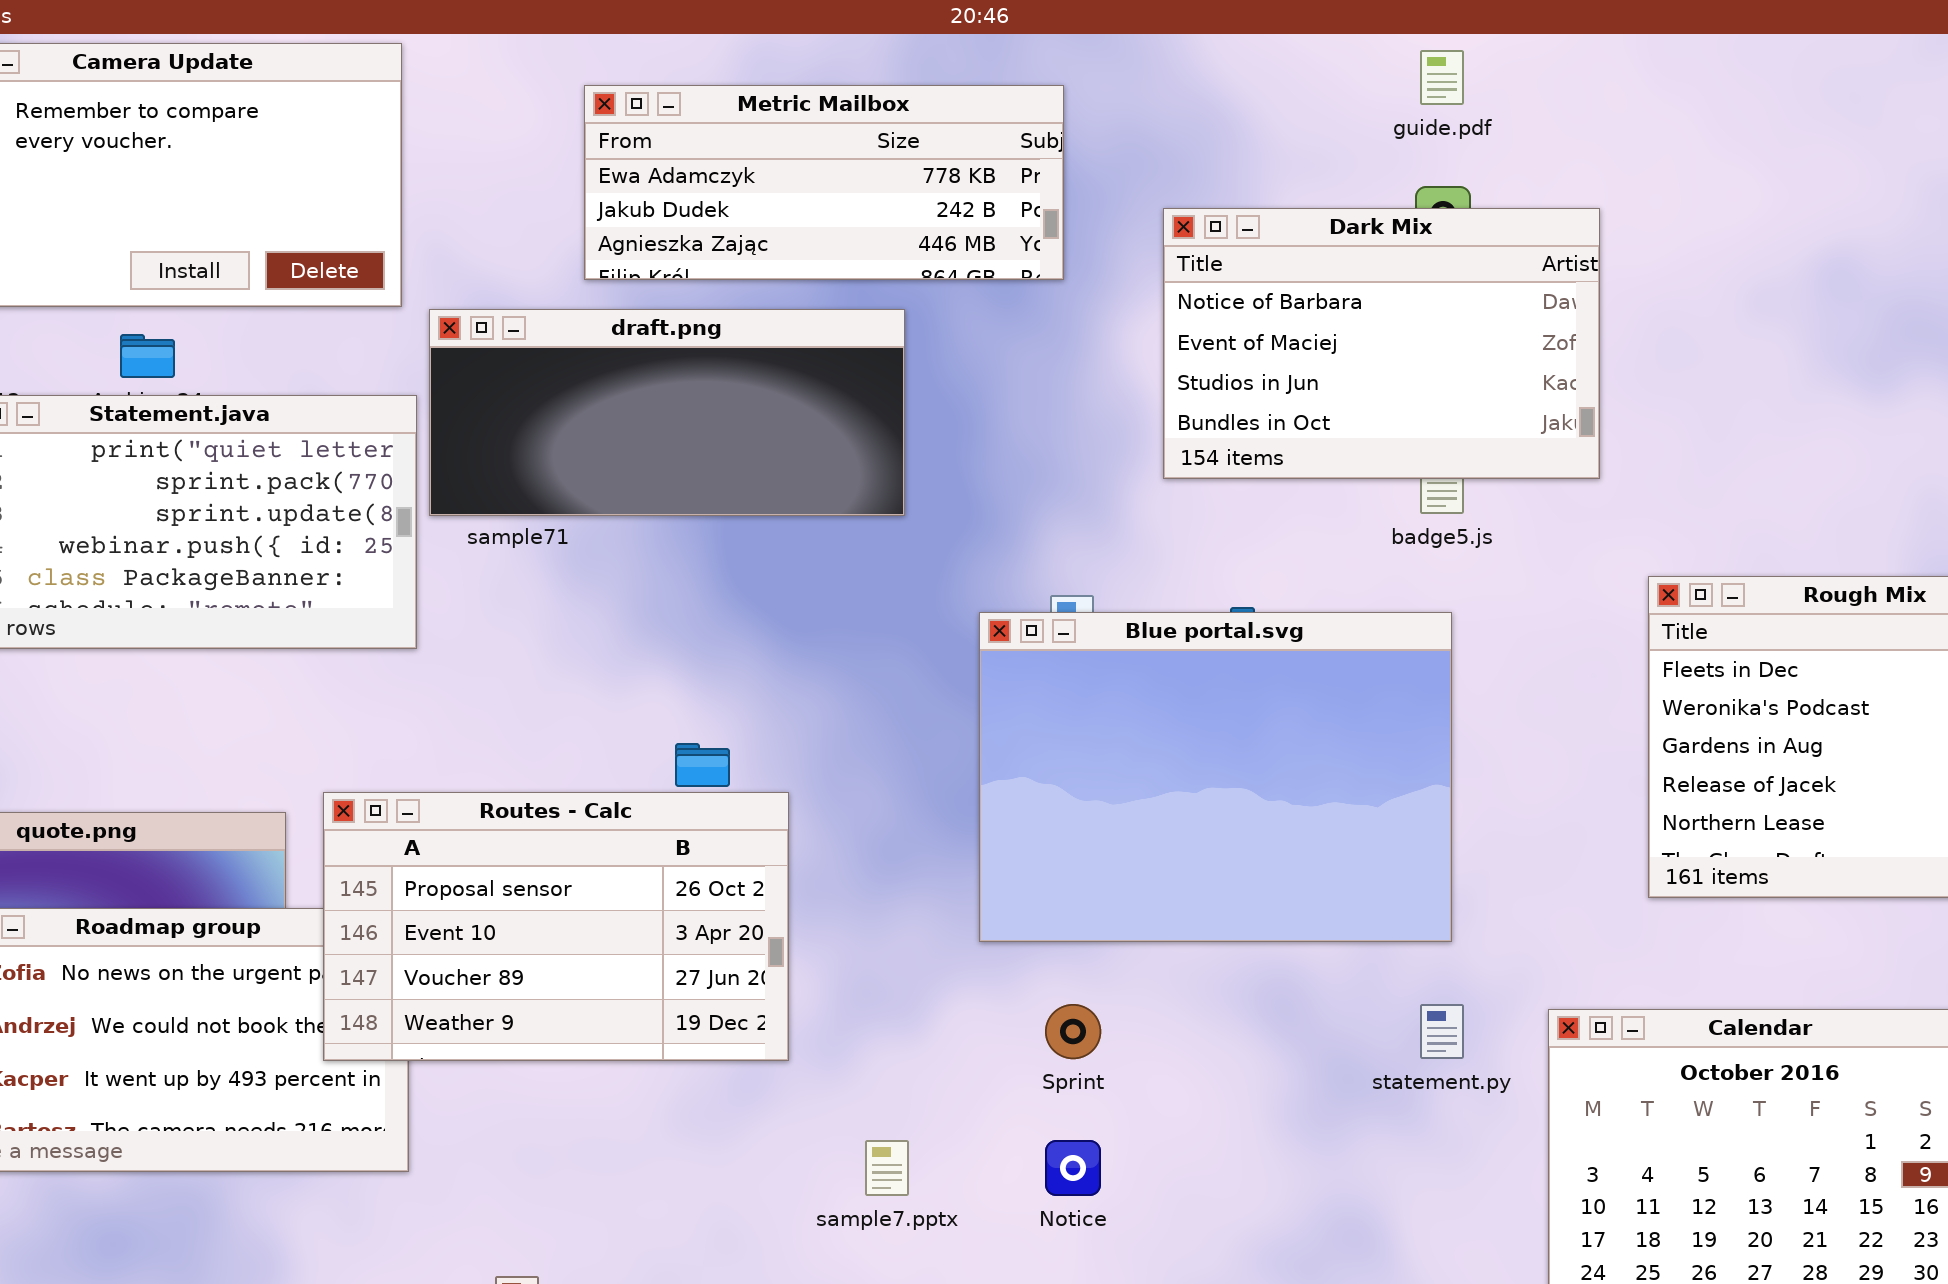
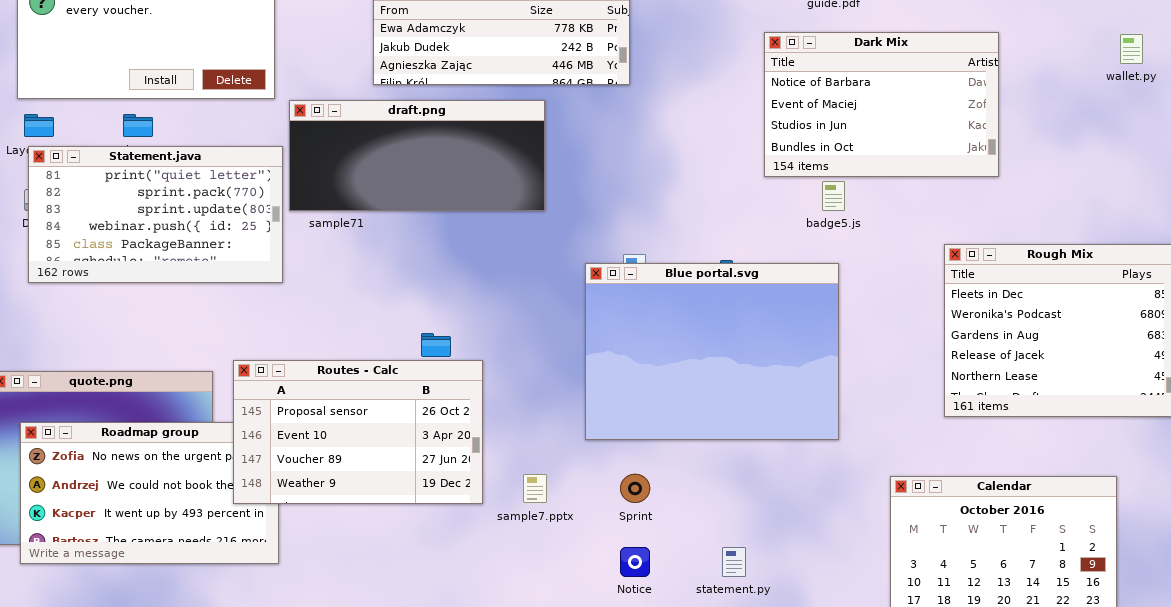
Dark Mix: [1163,208,1600,479] -> [764,32,999,177], moved
statement.py: [1420,1004,1464,1059] -> [722,547,746,577], moved
sample7.pptx: [865,1140,909,1196] -> [523,474,547,503], moved

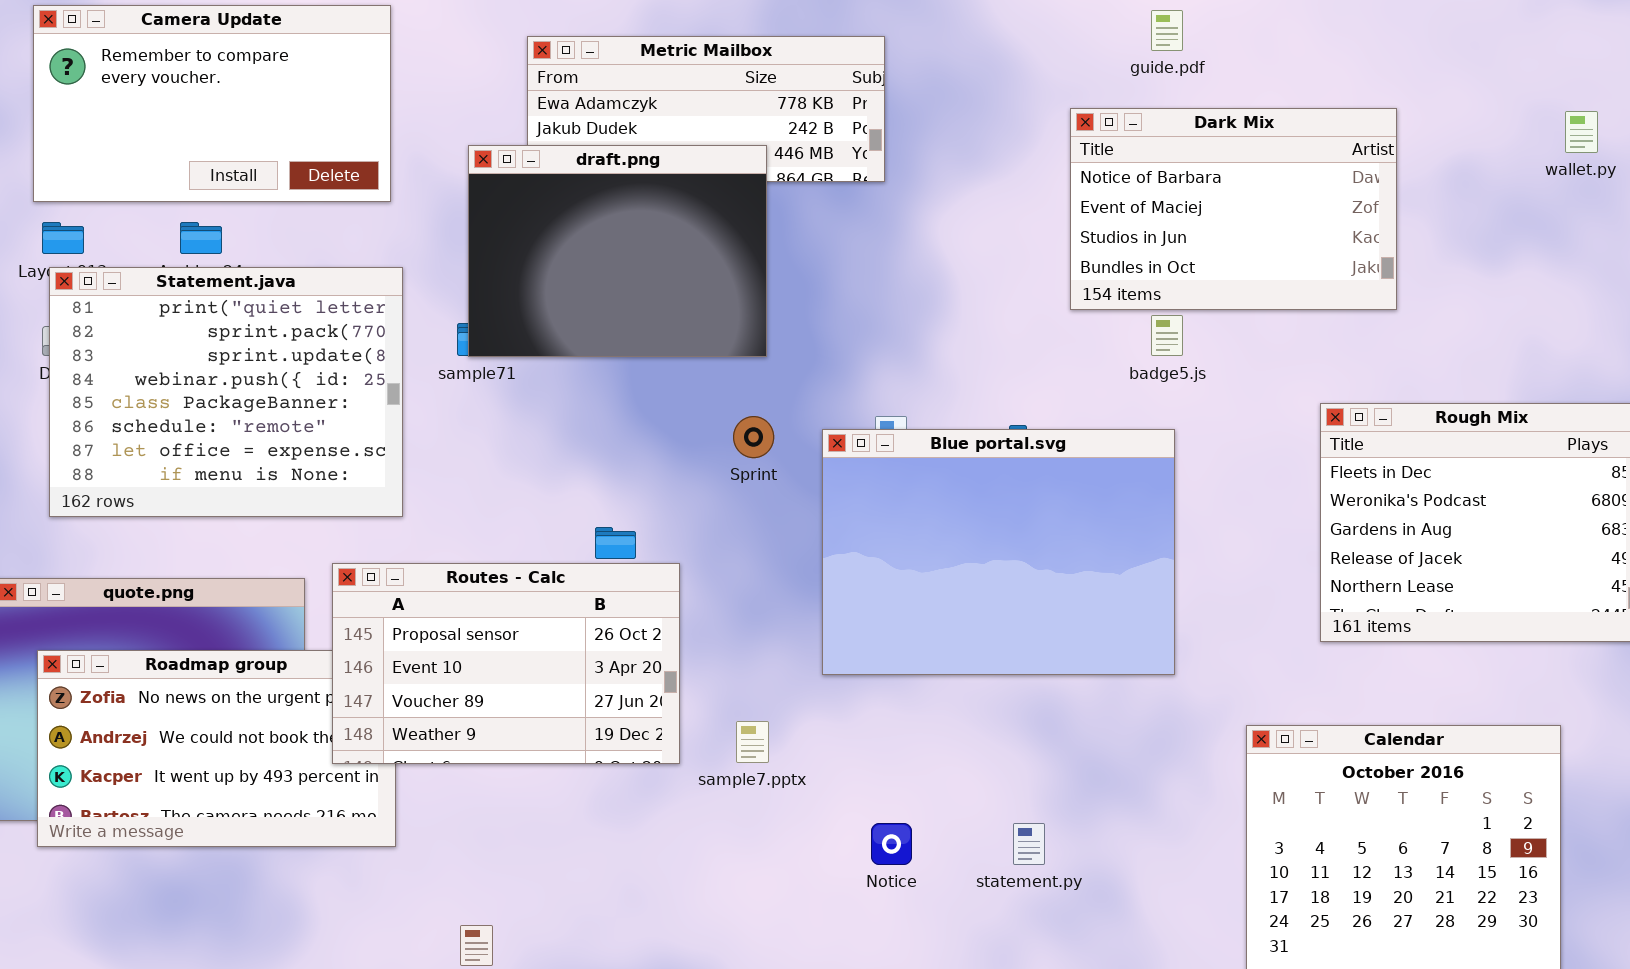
draft.png: [289,100,545,211] -> [468,145,767,357], resized
Statement.java: [28,146,283,283] -> [49,267,403,517], resized
Sprint: [620,474,650,503] -> [733,416,774,458], moved

